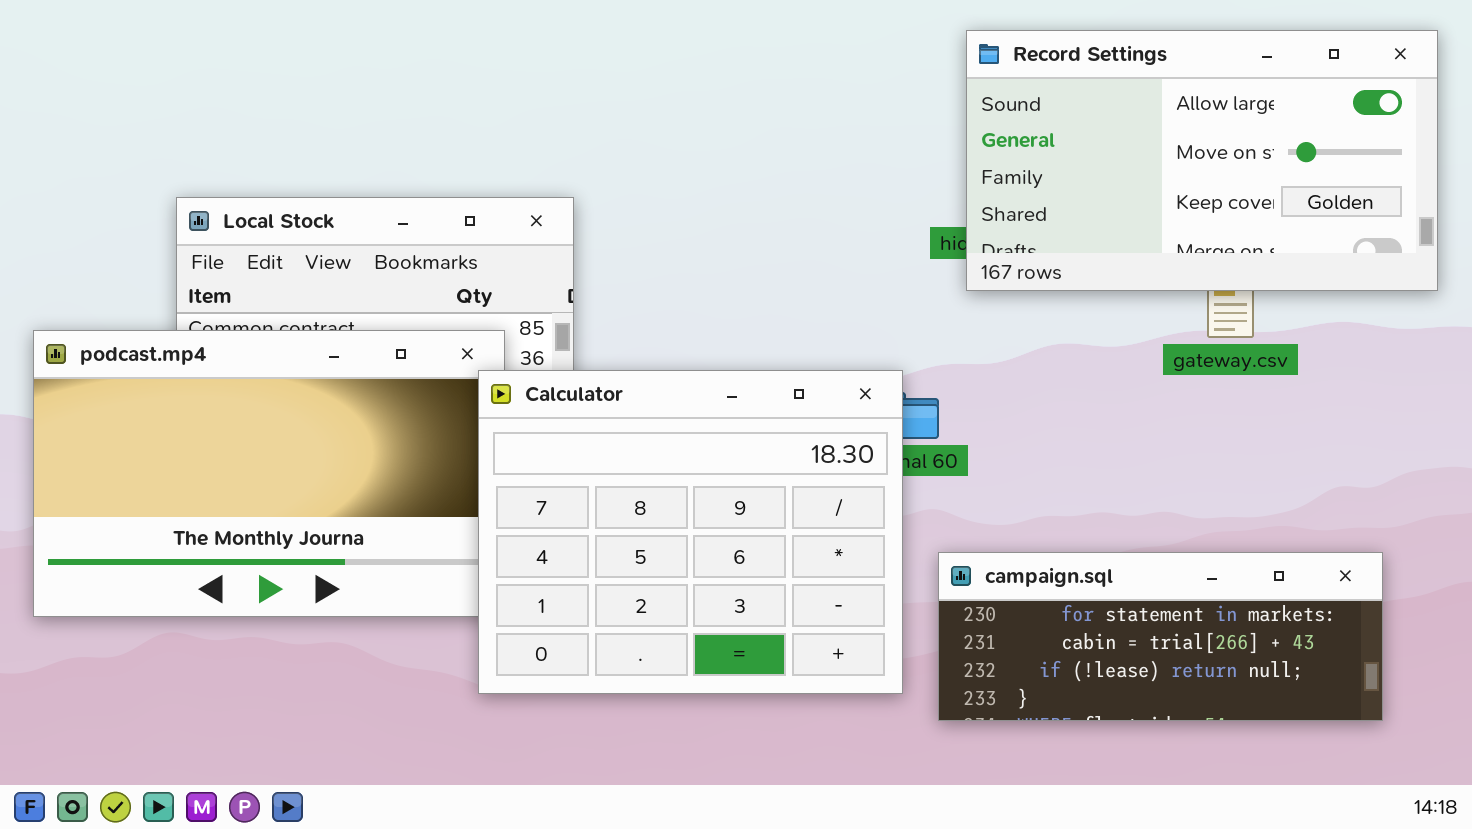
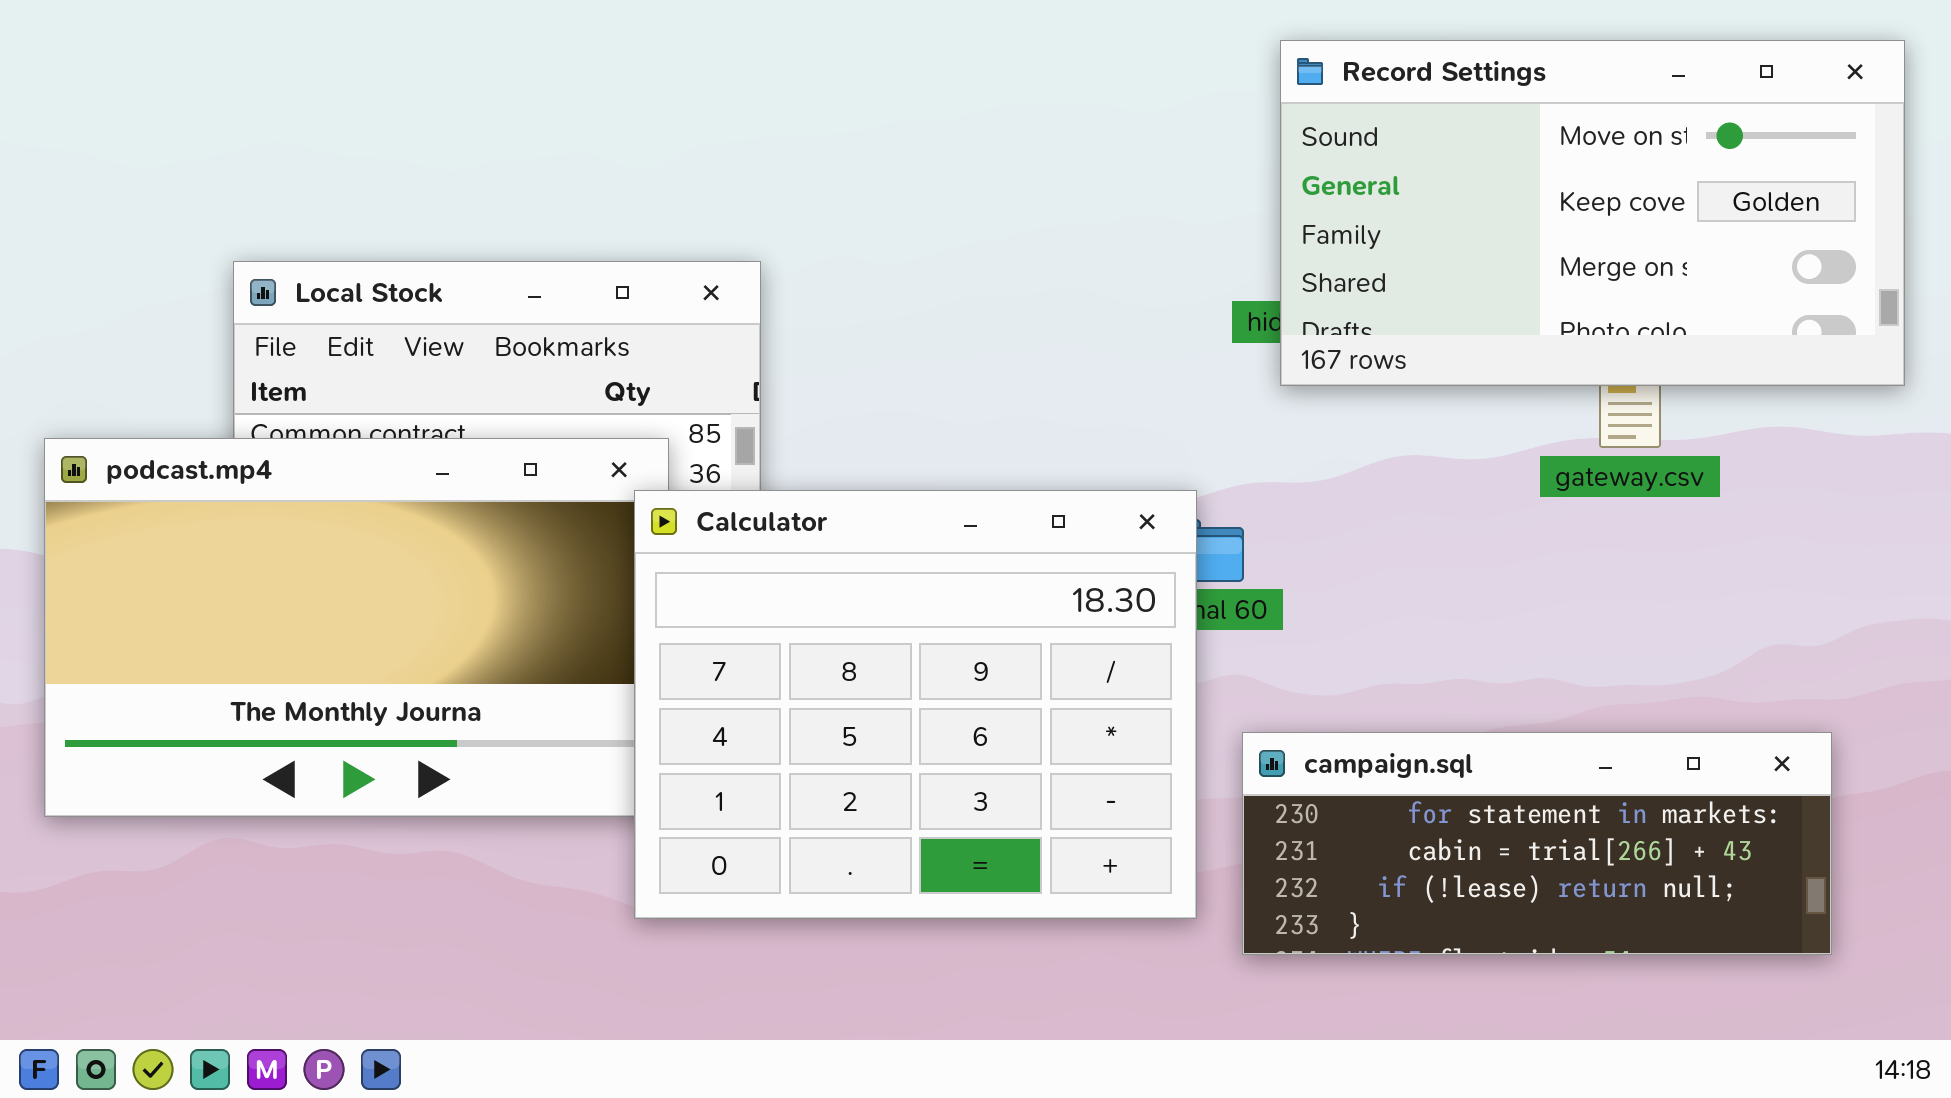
Record Settings: [966,30,1438,291] -> [1280,40,1905,386], scrolled down 1 row

